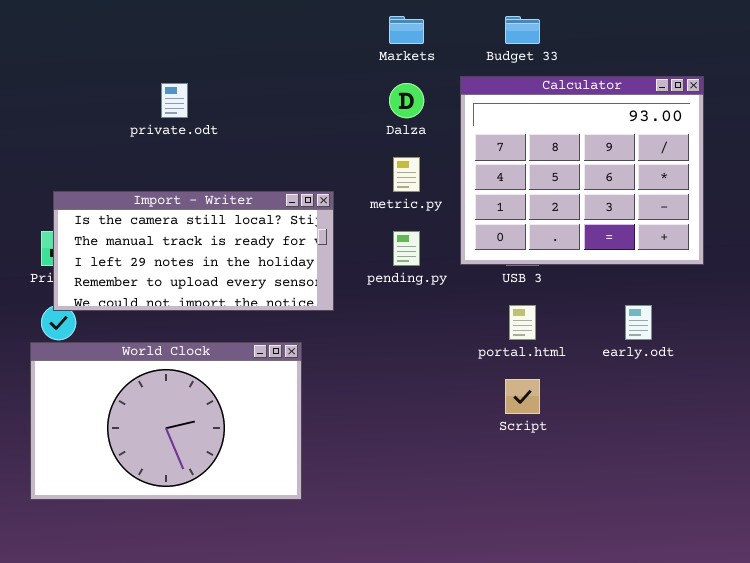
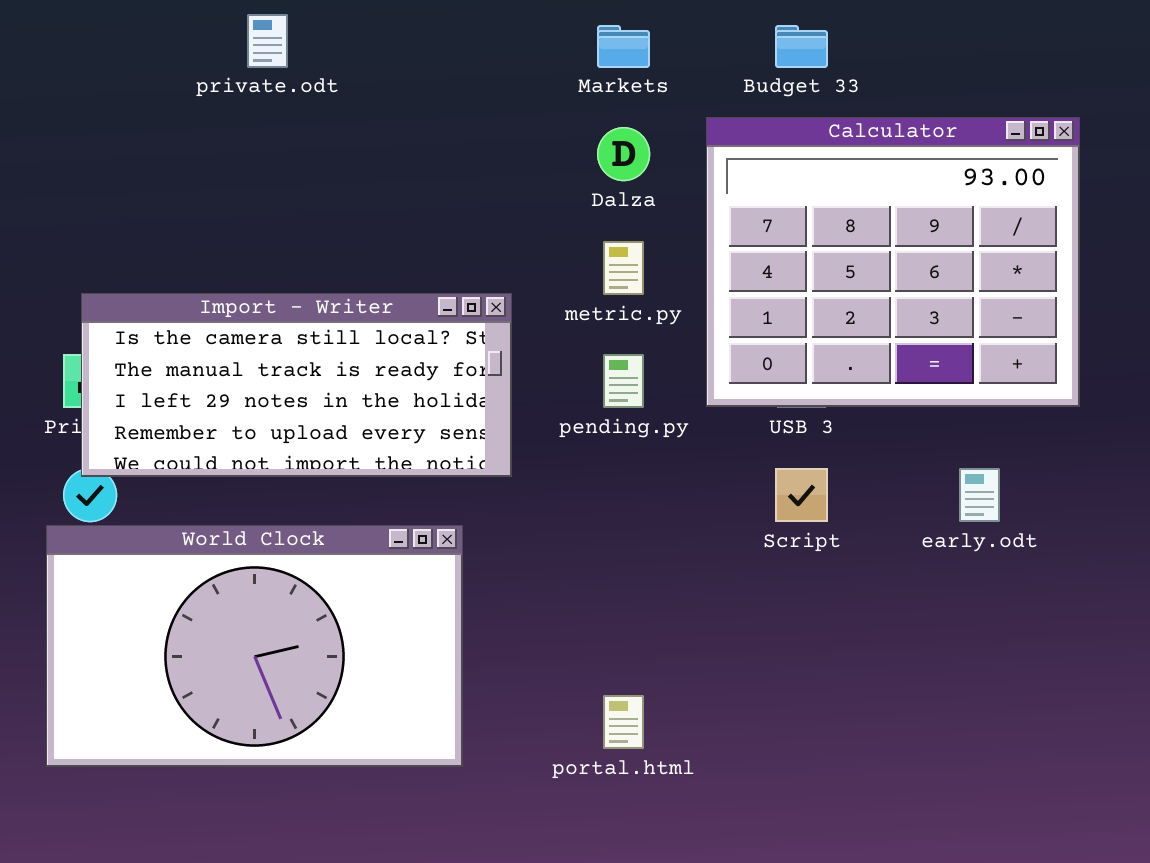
private.odt: [161,83,188,118] -> [247,14,288,68], moved
portal.html: [509,305,536,340] -> [603,695,644,749], moved
Script: [505,379,540,414] -> [775,468,828,522], moved

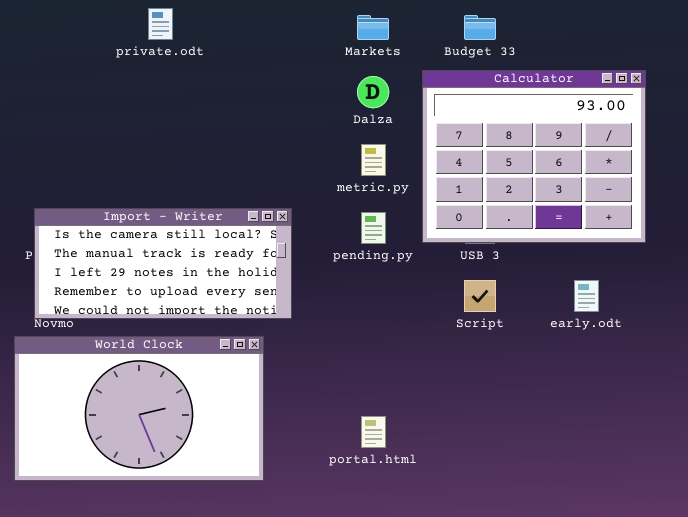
Import - Writer: [81,293,512,477] -> [34,208,292,319], moved
World Clock: [46,525,463,767] -> [14,336,264,481], moved

